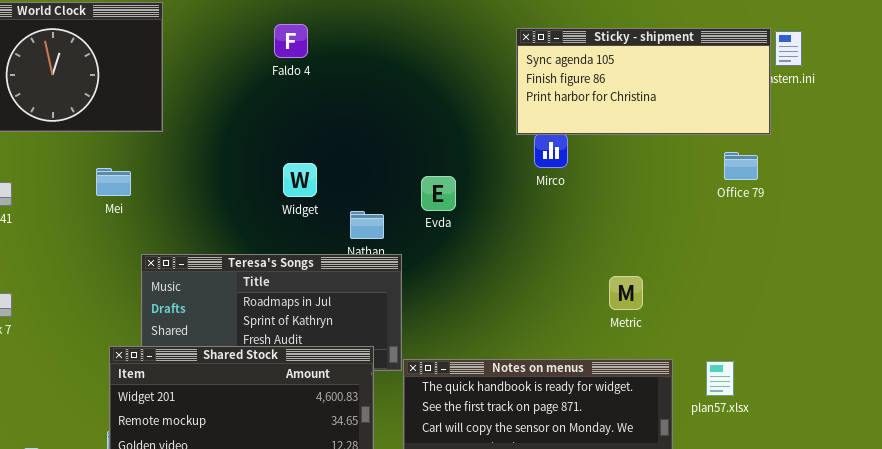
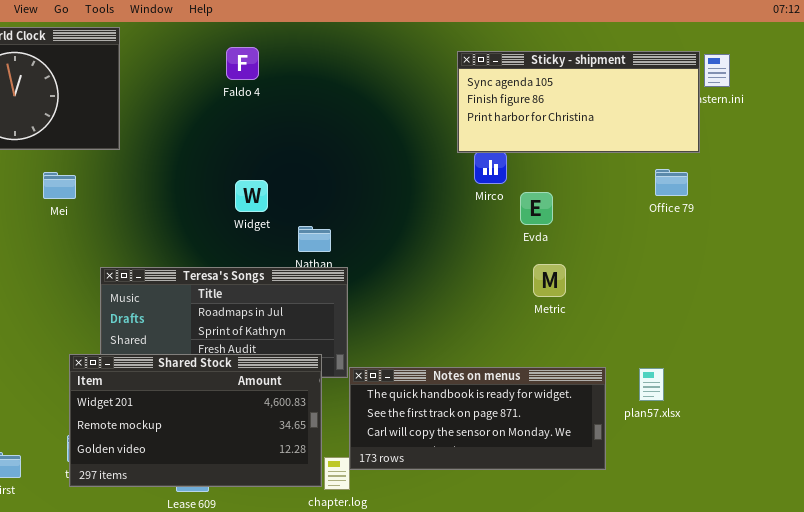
Mei: [96,168,131,196] -> [43,172,76,199], moved
Evda: [421,176,456,211] -> [520,192,553,225], moved
Metric: [609,276,643,310] -> [533,264,566,297], moved

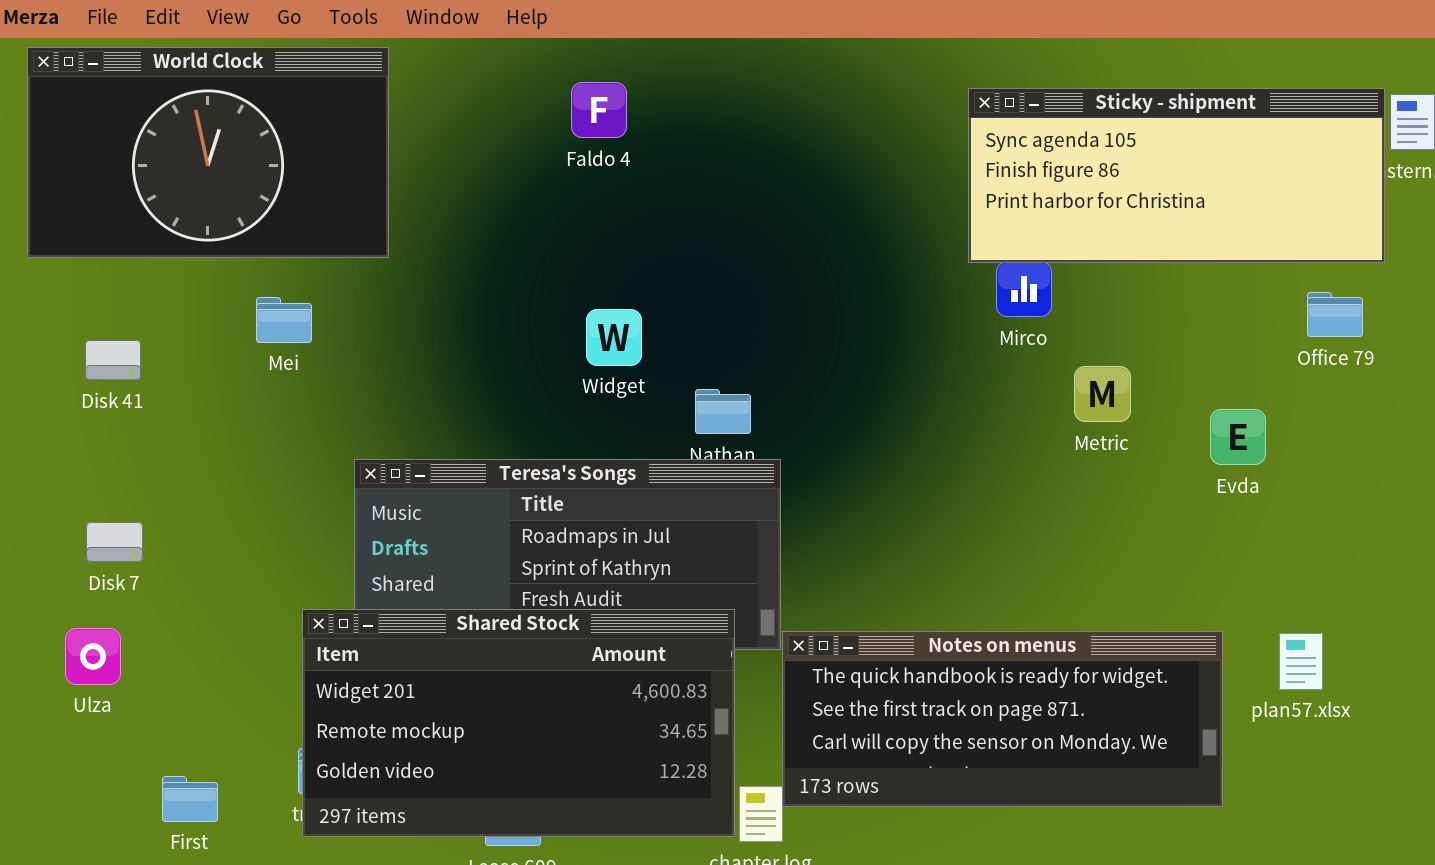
Evda: [520,192,553,225] -> [1210,409,1266,465], moved
Metric: [533,264,566,297] -> [1074,366,1131,422], moved

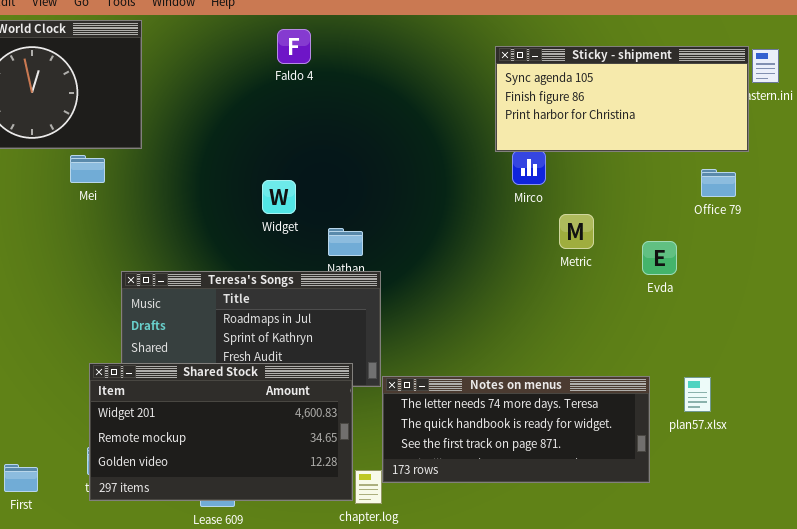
Faldo 4: [571,82,627,138] -> [277,29,311,64], moved
Mei: [256,297,312,343] -> [70,155,105,183], moved
Notes on menus: [782,631,1223,807] -> [382,376,650,483], scrolled up 1 row

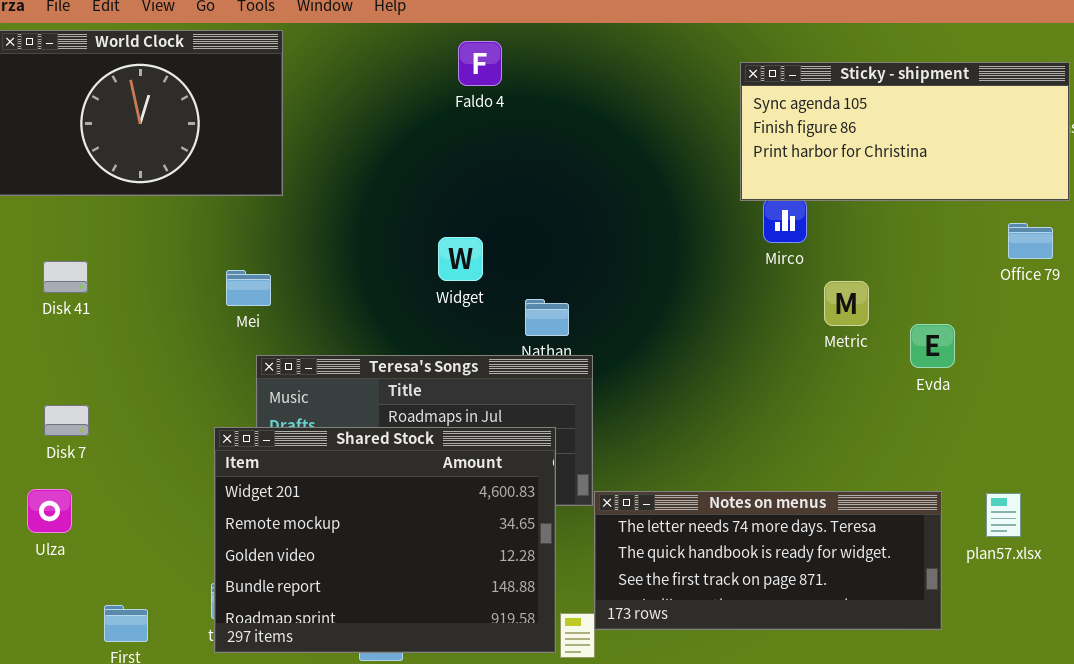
Mei: [70,155,105,183] -> [226,270,271,306], moved
Evda: [642,241,677,275] -> [910,324,955,368], moved
Shared Stock: [89,363,353,501] -> [214,427,556,653], resized

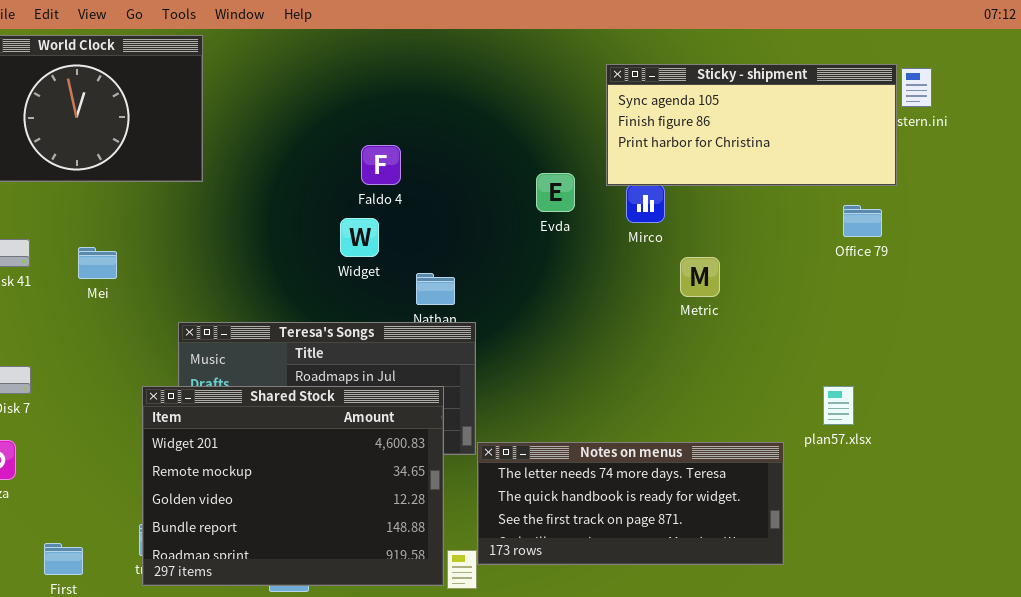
Faldo 4: [458,41,502,86] -> [361,145,401,185], moved
Mei: [226,270,271,306] -> [78,247,117,279], moved
Evda: [910,324,955,368] -> [536,173,575,212], moved
plan57.xlsx: [986,493,1021,537] -> [823,386,854,425], moved

